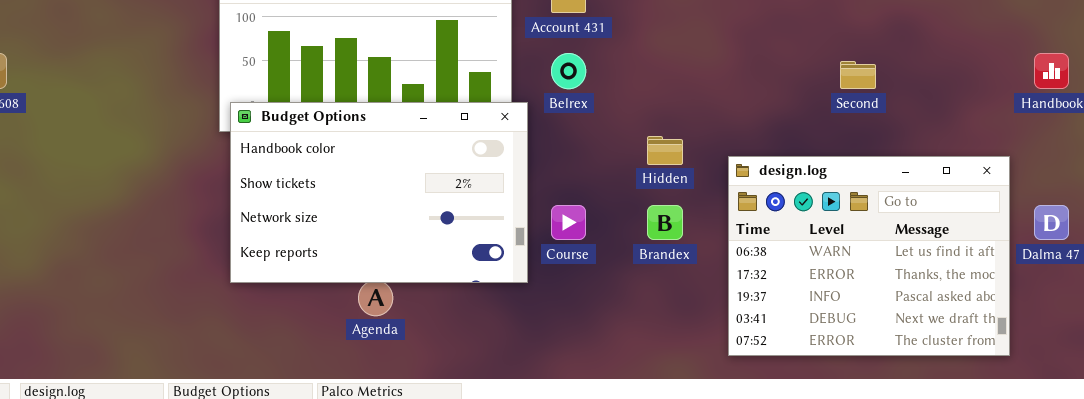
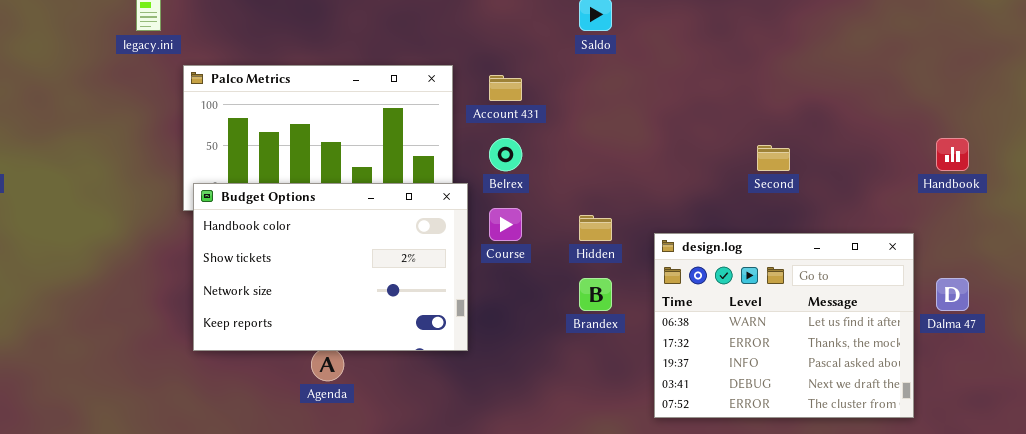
Course: [551,205,586,240] -> [489,208,522,241], moved

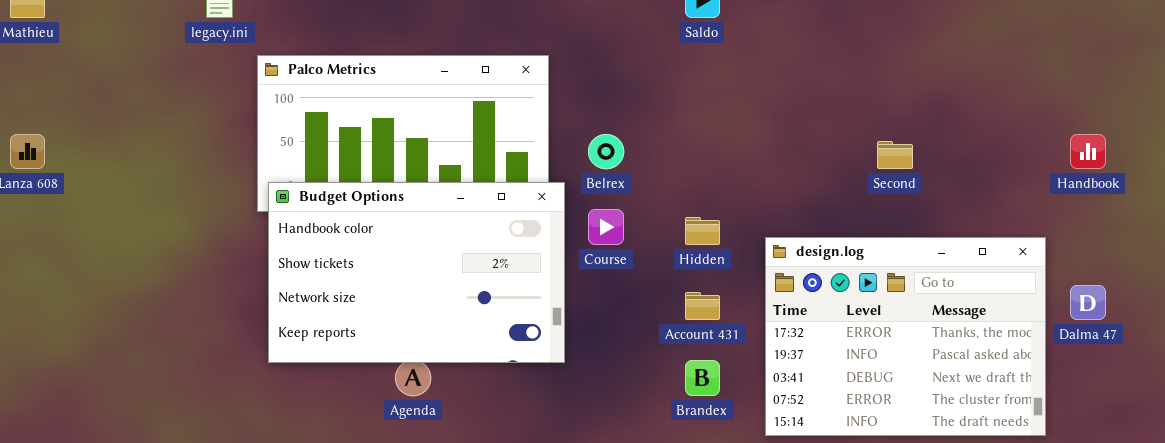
Account 431: [489,75,522,101] -> [685,292,720,320], moved
design.log: [654,233,914,418] -> [765,237,1046,436], scrolled down 1 row
Brandex: [579,278,612,311] -> [685,360,720,396], moved

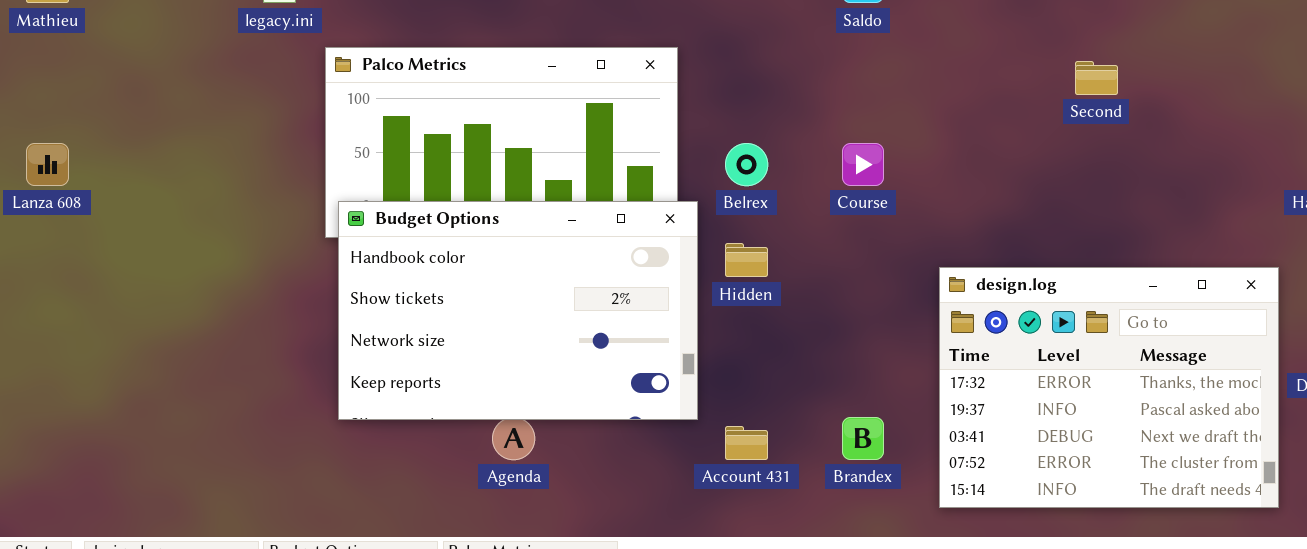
Second: [877,141,913,169] -> [1075,61,1118,95], moved
Course: [588,209,624,245] -> [842,143,884,186], moved
Hidden: [685,217,720,245] -> [725,243,768,277], moved
Account 431: [685,292,720,320] -> [725,426,768,460], moved

